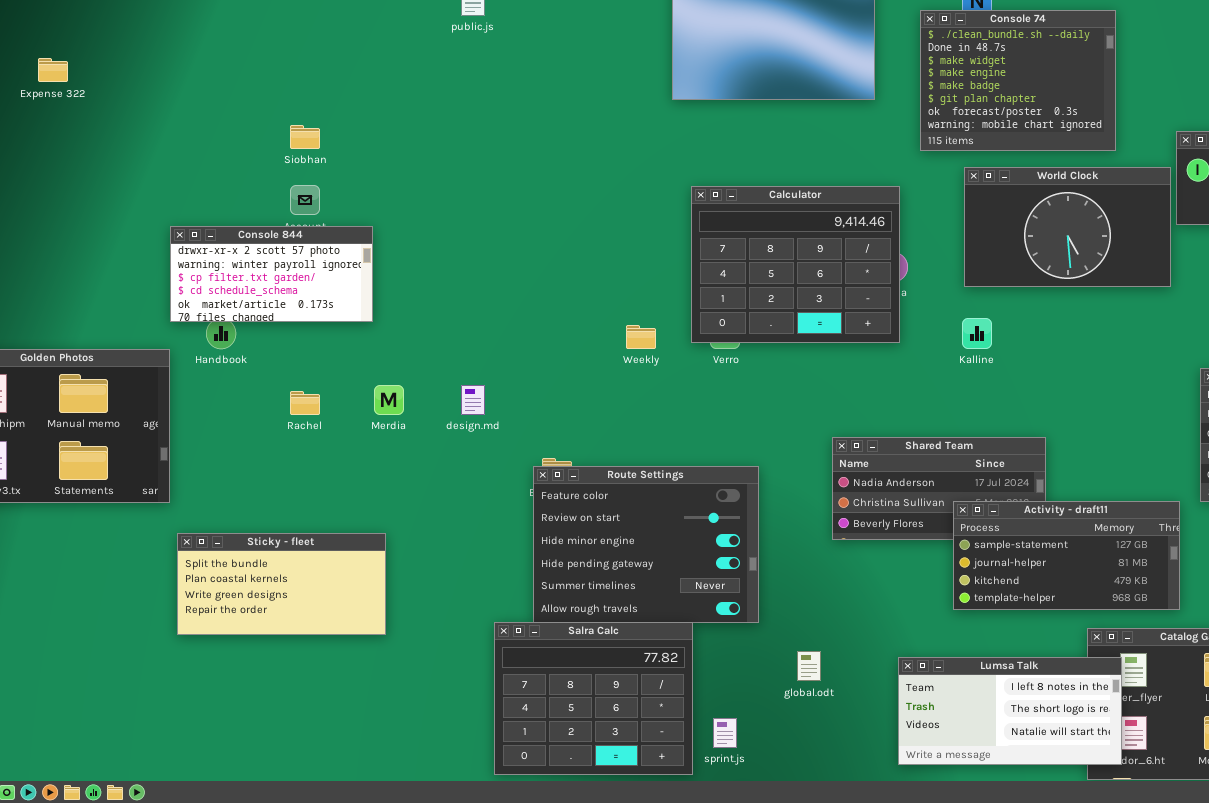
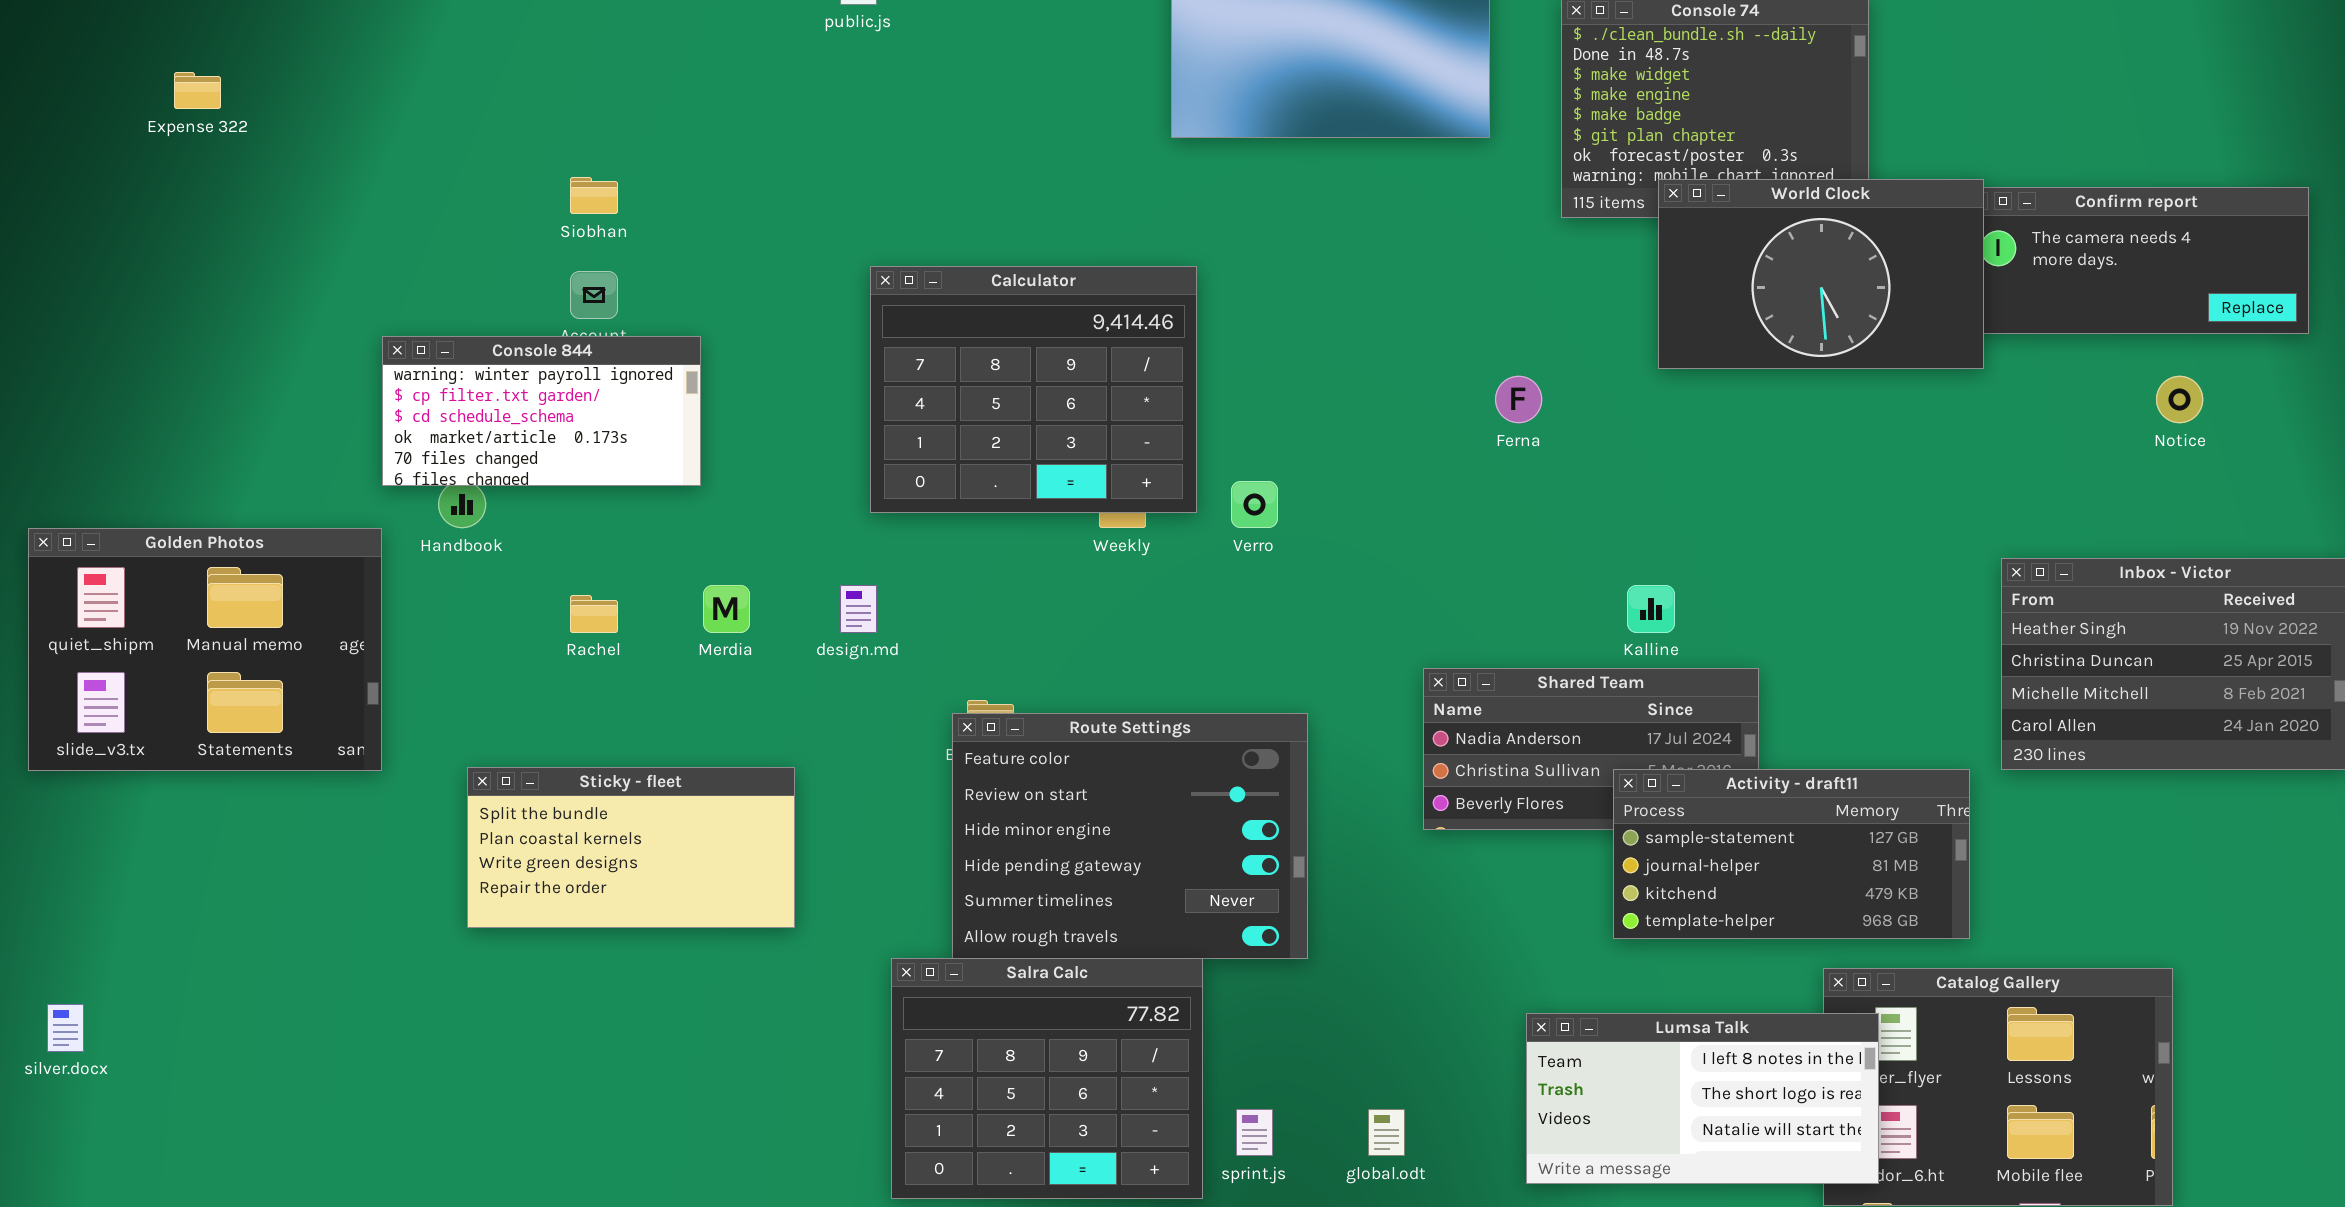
World Clock: [964,167,1171,287] -> [1658,179,1984,369], moved
Calculator: [691,186,900,343] -> [870,266,1197,513], moved
Console 844: [170,226,373,322] -> [382,336,701,486], scrolled down 1 row
Kalline: [962,318,992,349] -> [1627,585,1675,633], moved
Sticky - fleet: [177,533,386,635] -> [467,767,795,928], moved
global.odt: [797,651,821,681] -> [1368,1109,1405,1156], moved

